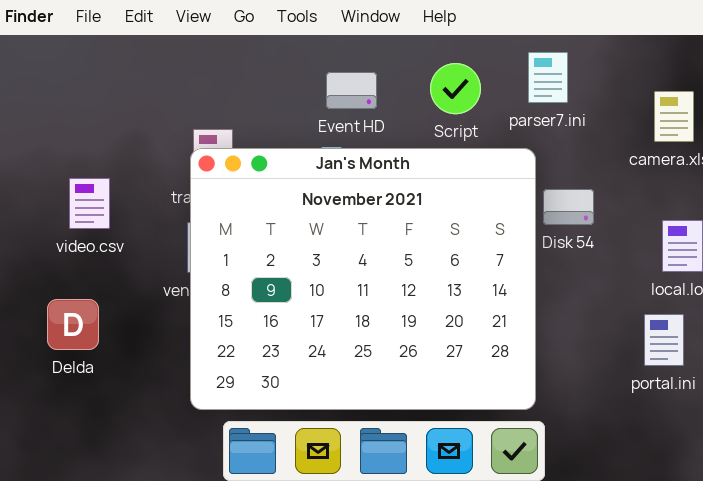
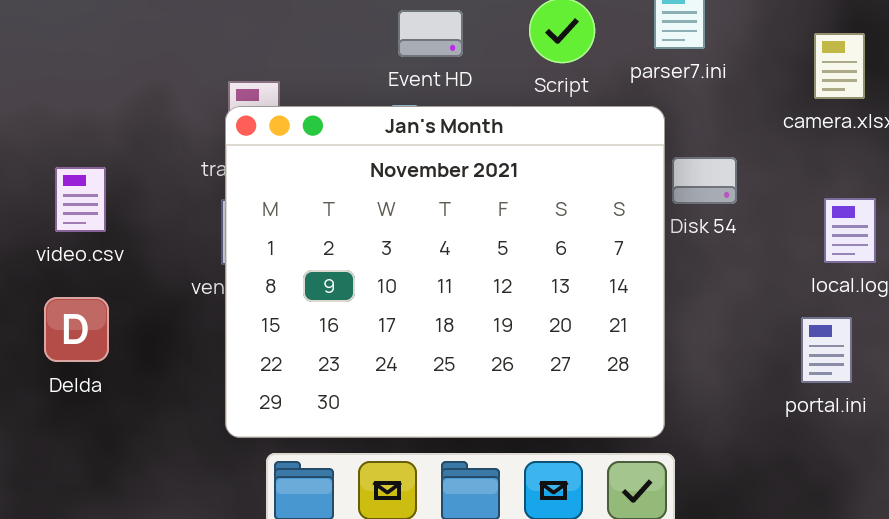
video.csv: [69,178,110,229] -> [55,167,106,232], moved

